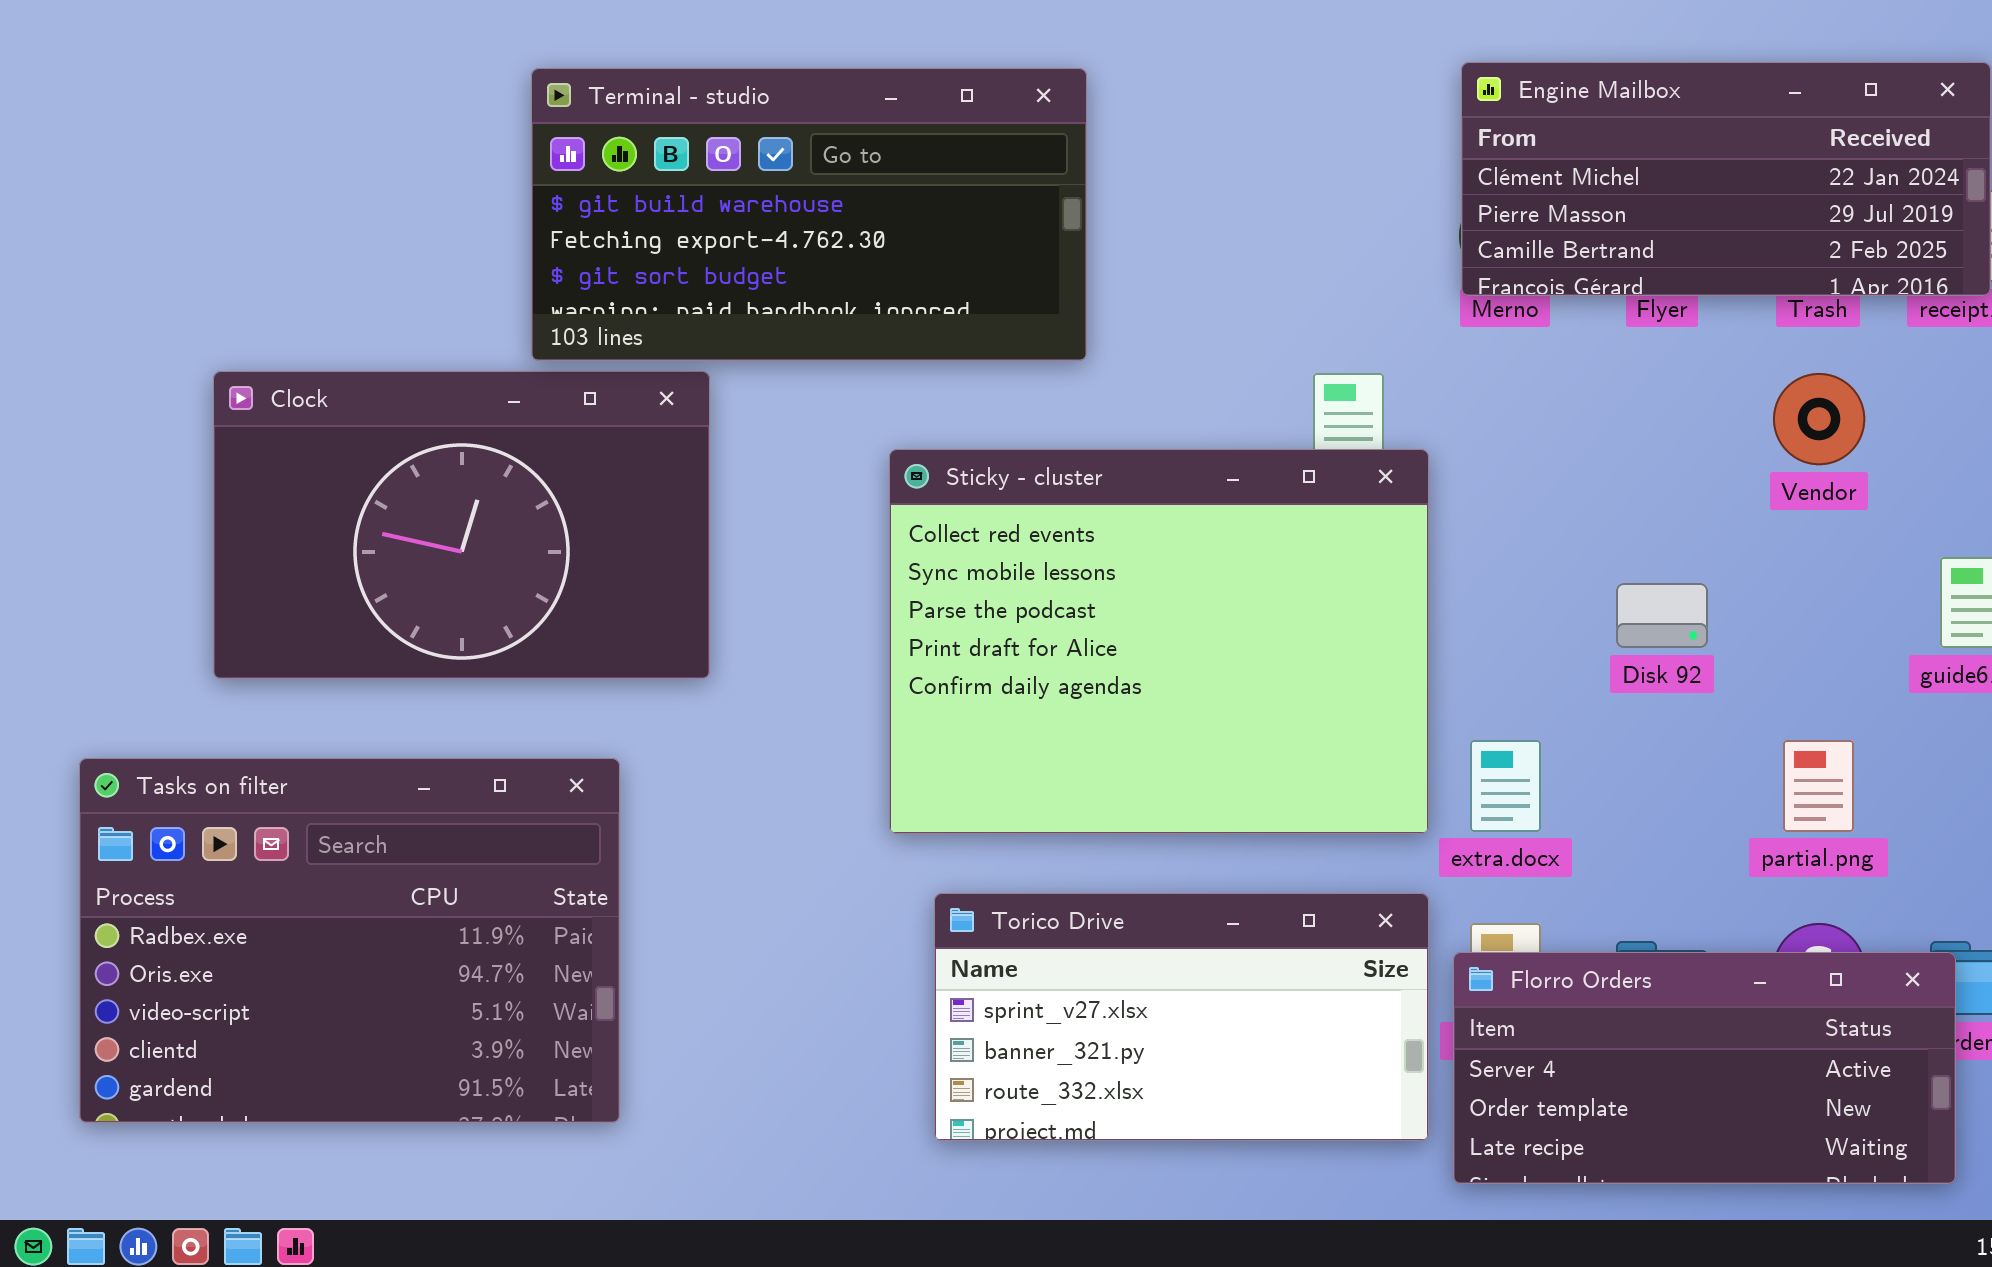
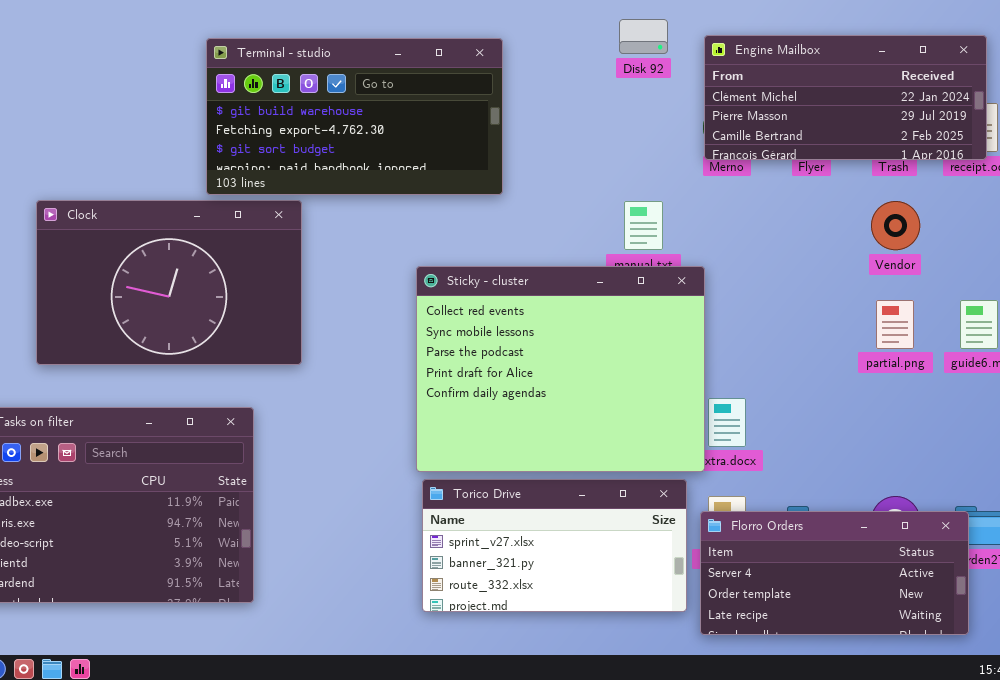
Sticky - cluster: [889,449,1429,834] -> [416,266,705,472], moved
Disk 92: [1616,583,1708,648] -> [619,19,668,54], moved
partial.png: [1783,740,1854,832] -> [876,300,914,349], moved

